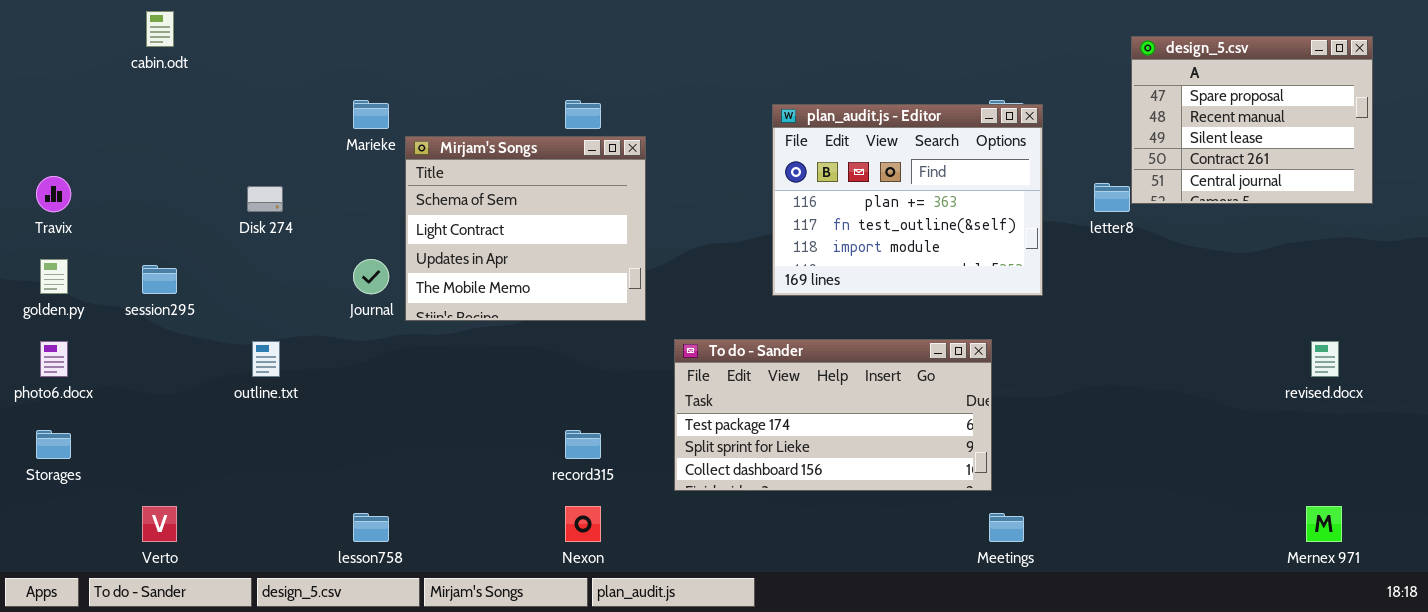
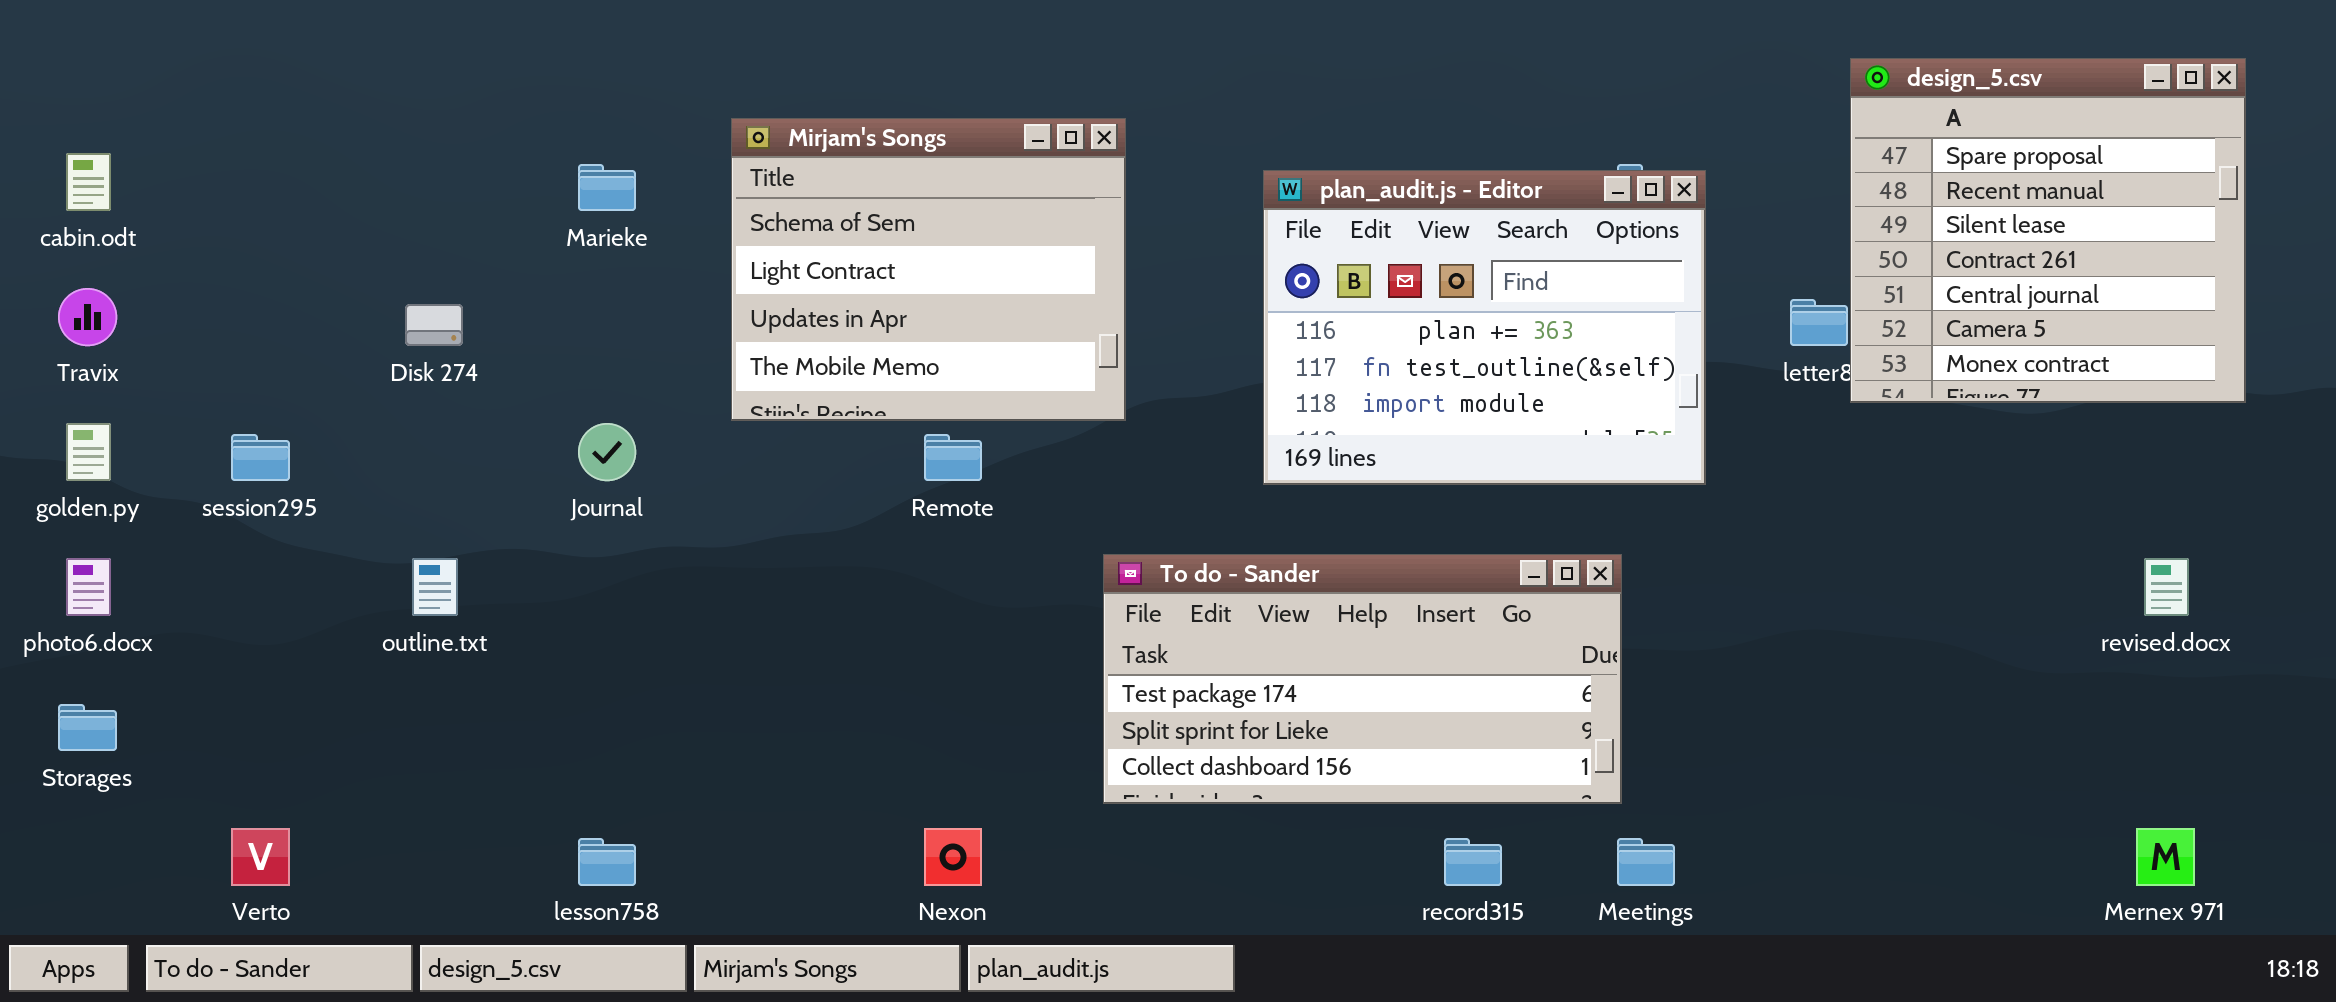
cabin.odt: [146,11,174,47] -> [66,153,111,211], moved
design_5.csv: [1131,36,1373,204] -> [1850,58,2246,403], resized
Mirjam's Songs: [405,136,646,321] -> [731,118,1126,421], moved
record315: [565,430,601,459] -> [1444,838,1502,886], moved

